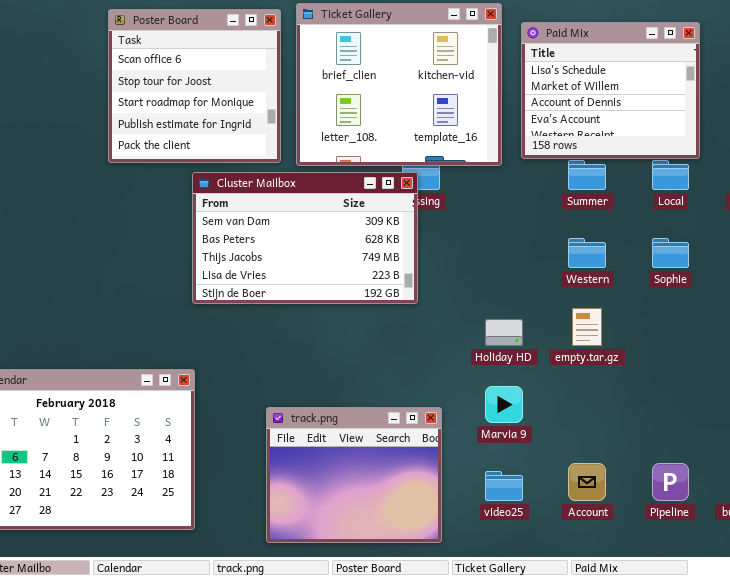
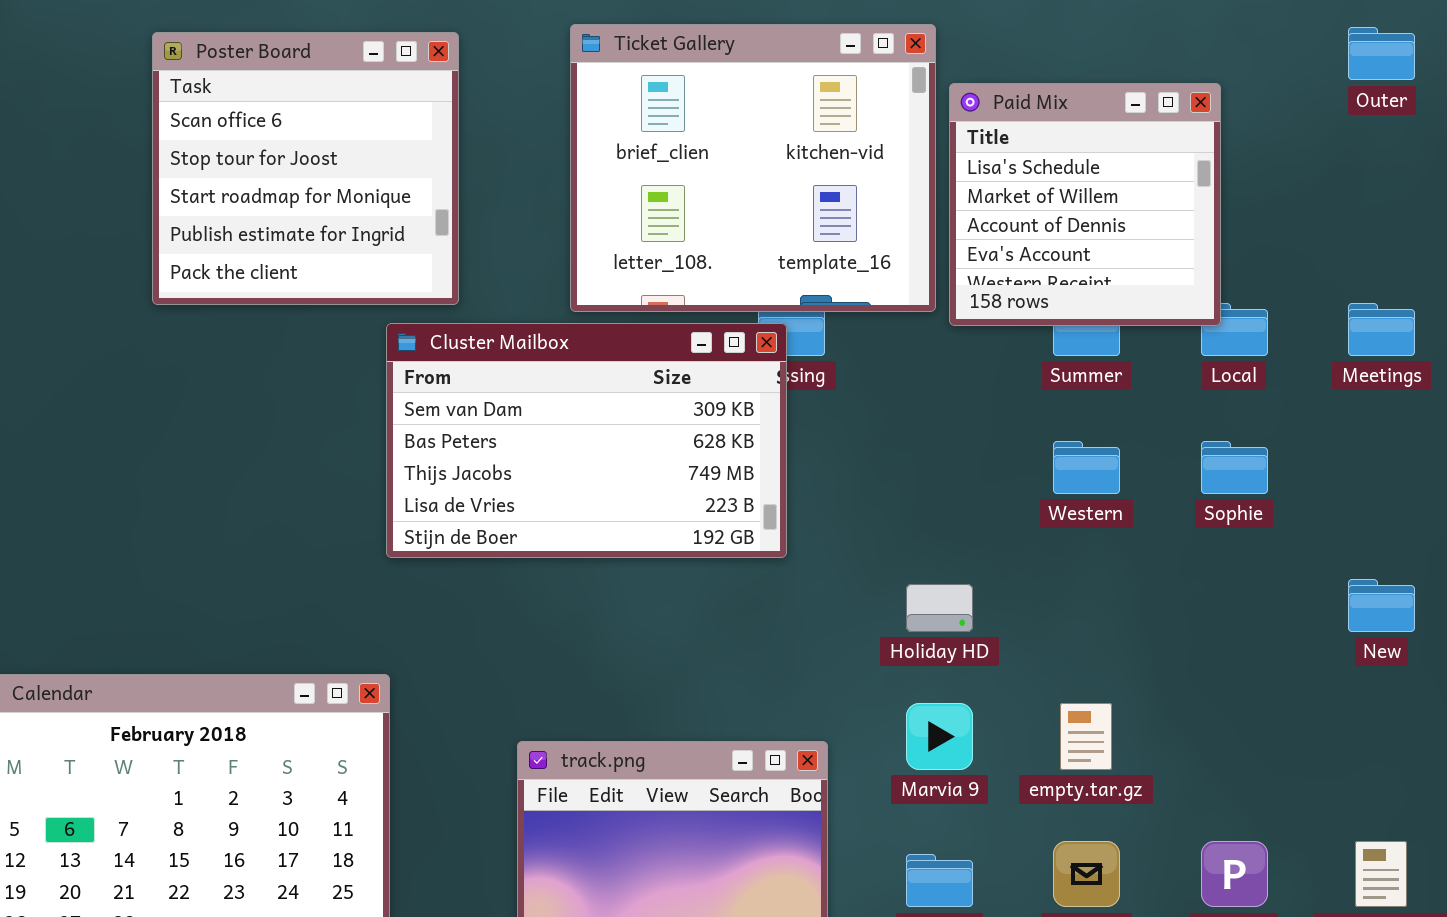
Poster Board: [108,9,281,163] -> [152,32,459,305], moved
Paid Mix: [521,22,700,159] -> [949,83,1221,326], moved, resized
empty.tar.gz: [572,308,602,346] -> [1060,703,1112,770], moved

